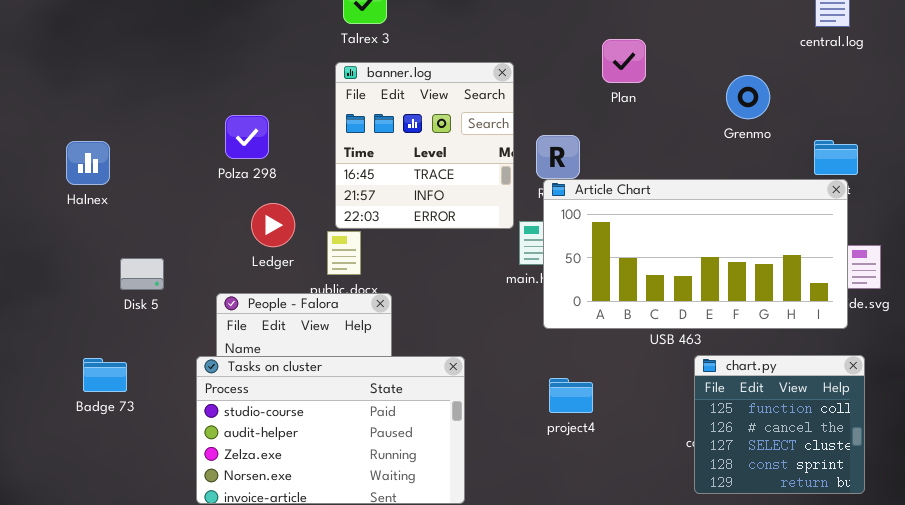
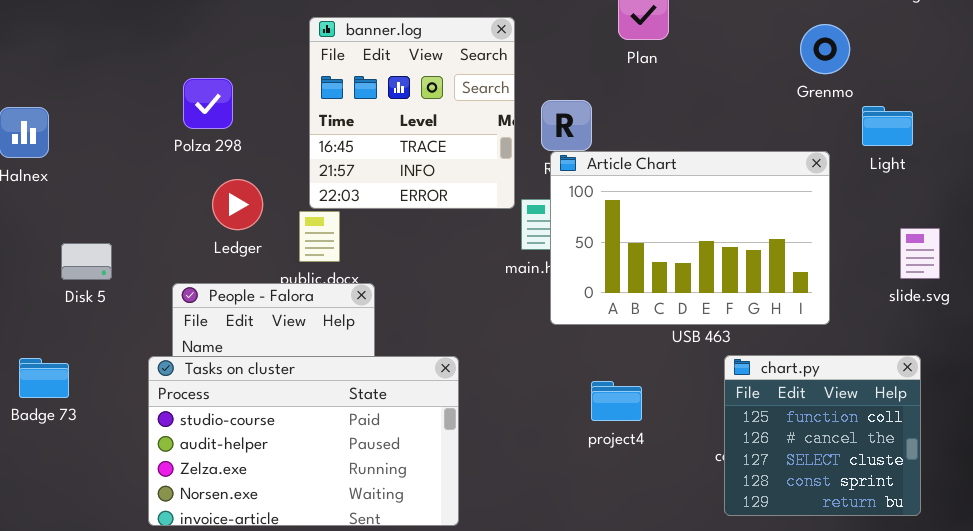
Grenmo: [726,75,770,119] -> [800,24,850,74], moved
Article Chart: [543,179,848,329] -> [550,151,830,325], resized
project4: [549,378,593,413] -> [591,381,642,421], moved

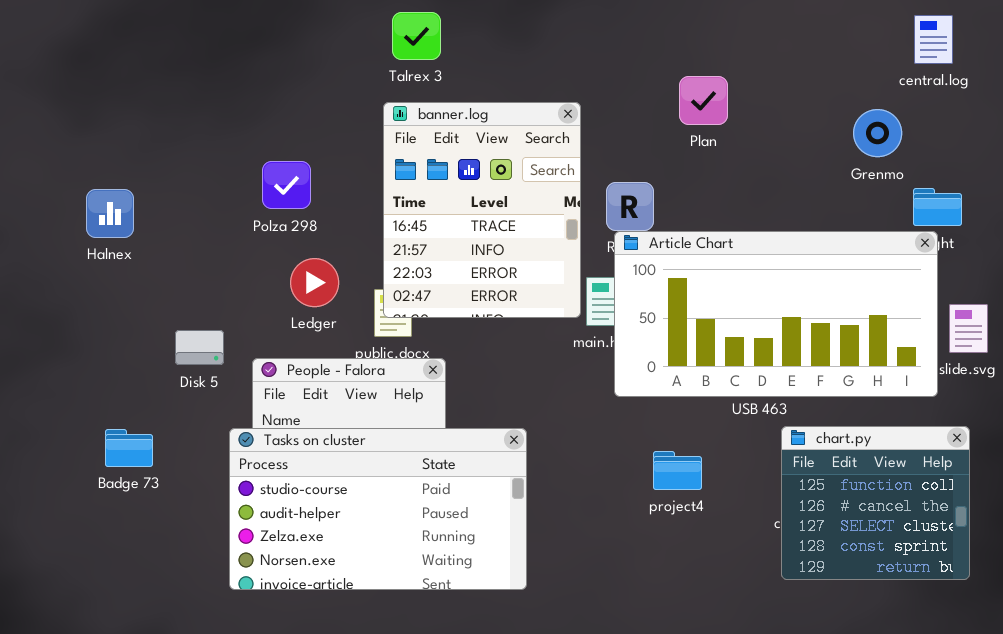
banner.log: [309,17,515,209] -> [383,102,581,318], resized
Article Chart: [550,151,830,325] -> [614,231,938,397], resized
Disk 5: [61,243,112,280] -> [175,330,224,365], moved

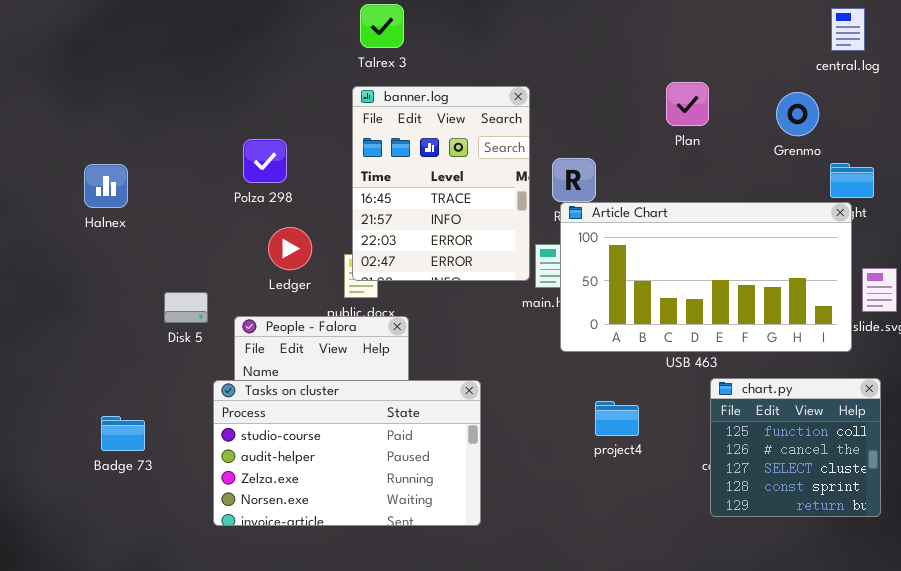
Plan: [679,76,728,125] -> [666,82,709,126], moved
Badge 73: [105,429,153,467] -> [101,416,145,451], moved

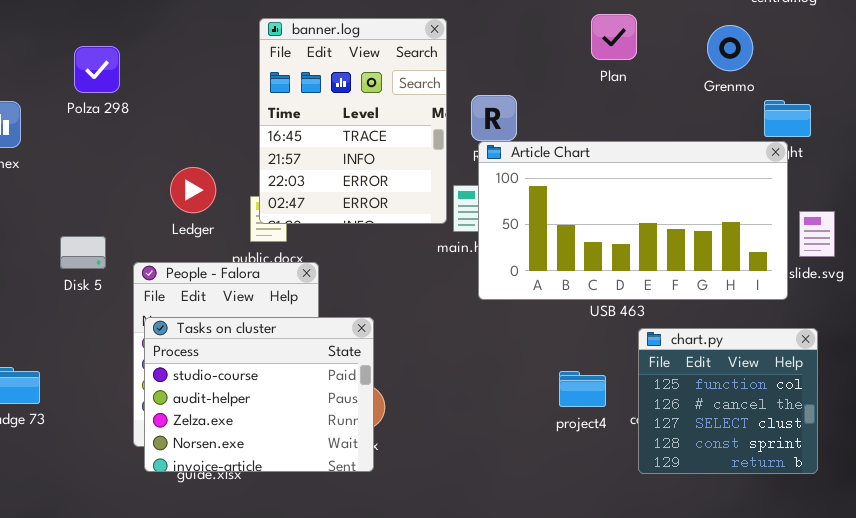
Polza 298: [243,139,287,183] -> [74,46,120,93], moved
Tasks on cluster: [213,380,481,526] -> [144,317,374,472], moved, resized
project4: [595,401,639,436] -> [559,371,606,407], moved

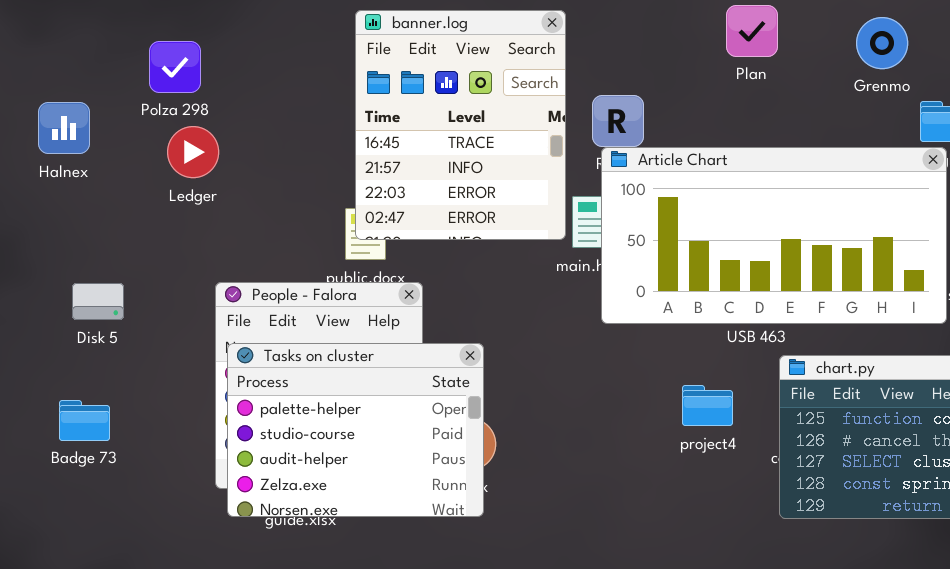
Ledger: [170,167,216,213] -> [167,126,219,178], moved
Disk 5: [60,236,106,269] -> [72,283,124,320], moved
Tasks on cluster: [144,317,374,472] -> [227,343,484,517], scrolled up 1 row
project4: [559,371,606,407] -> [682,385,733,426], moved

